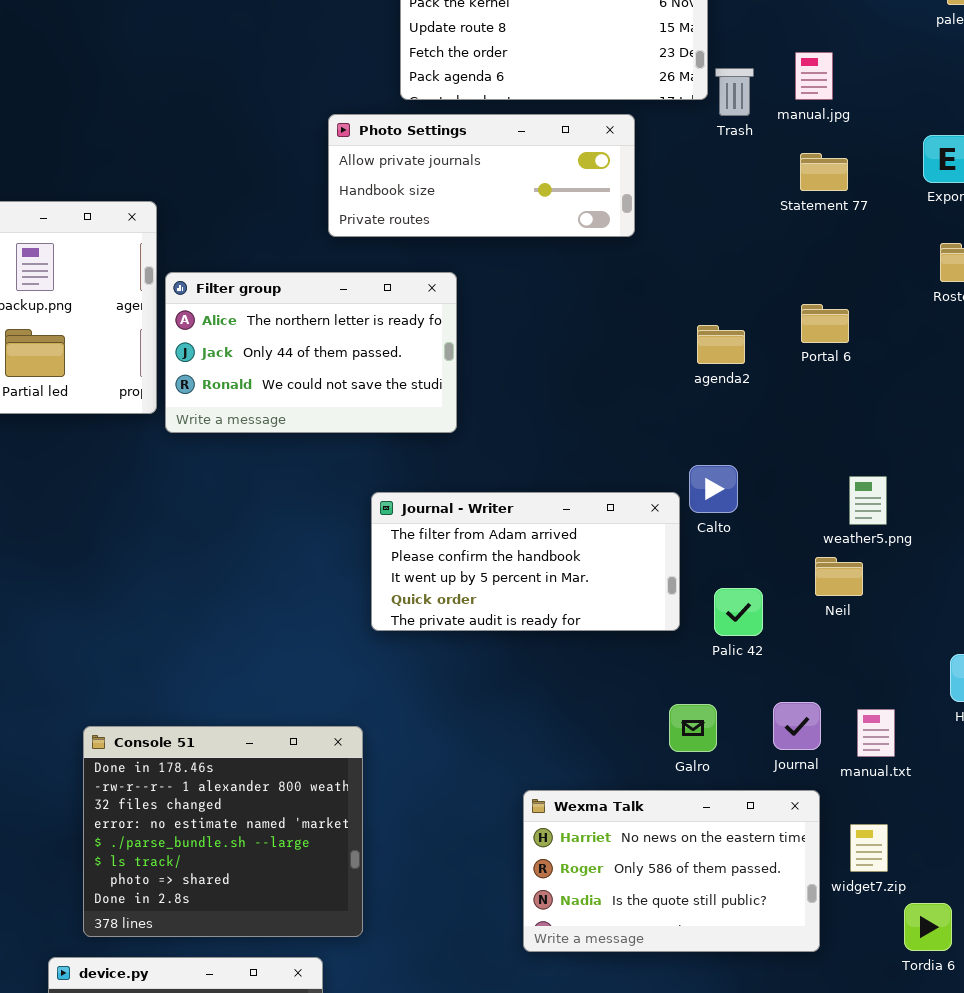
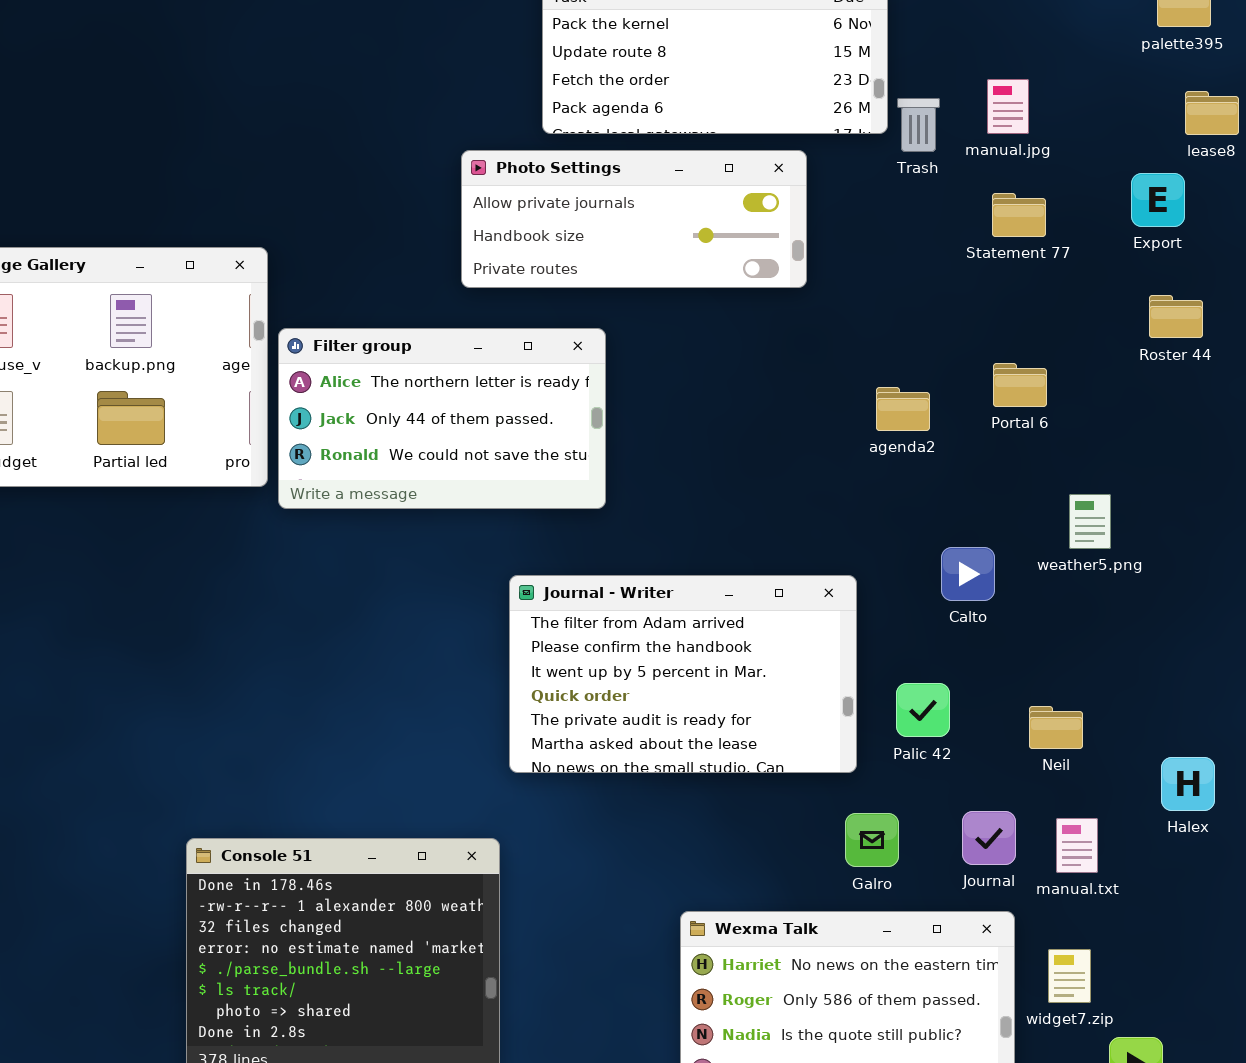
Calto: [689,465,738,513] -> [941,547,995,601], moved
weather5.png: [849,476,887,525] -> [1069,494,1111,549], moved
Journal - Writer: [371,492,680,631] -> [509,575,857,773], resized
Neil: [815,557,863,596] -> [1029,706,1083,749], moved

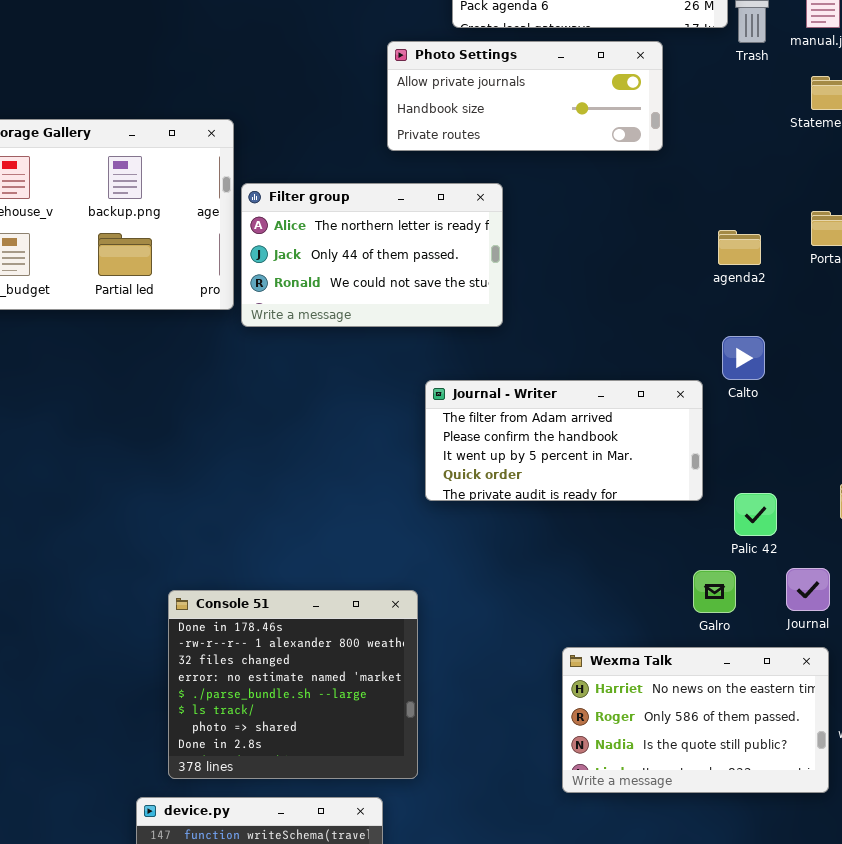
Calto: [941,547,995,601] -> [722,336,765,380], moved
Journal - Writer: [509,575,857,773] -> [425,380,703,501], resized
Palic 42: [896,683,950,737] -> [734,493,777,536], moved

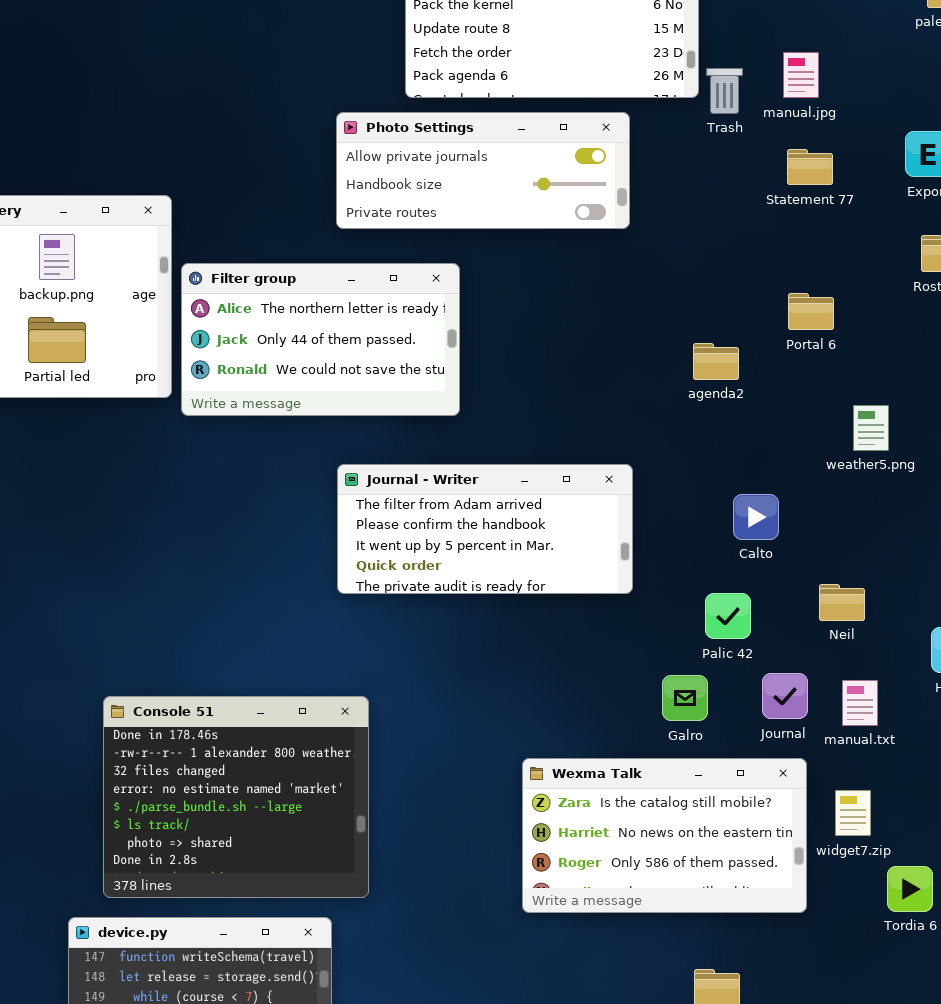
agenda2: [718,230,761,265] -> [693,343,739,380], moved
Calto: [722,336,765,380] -> [733,494,779,540], moved
Journal - Writer: [425,380,703,501] -> [337,464,633,594], moved
Wexma Talk: [562,647,829,793] -> [522,758,807,913], scrolled up 1 row

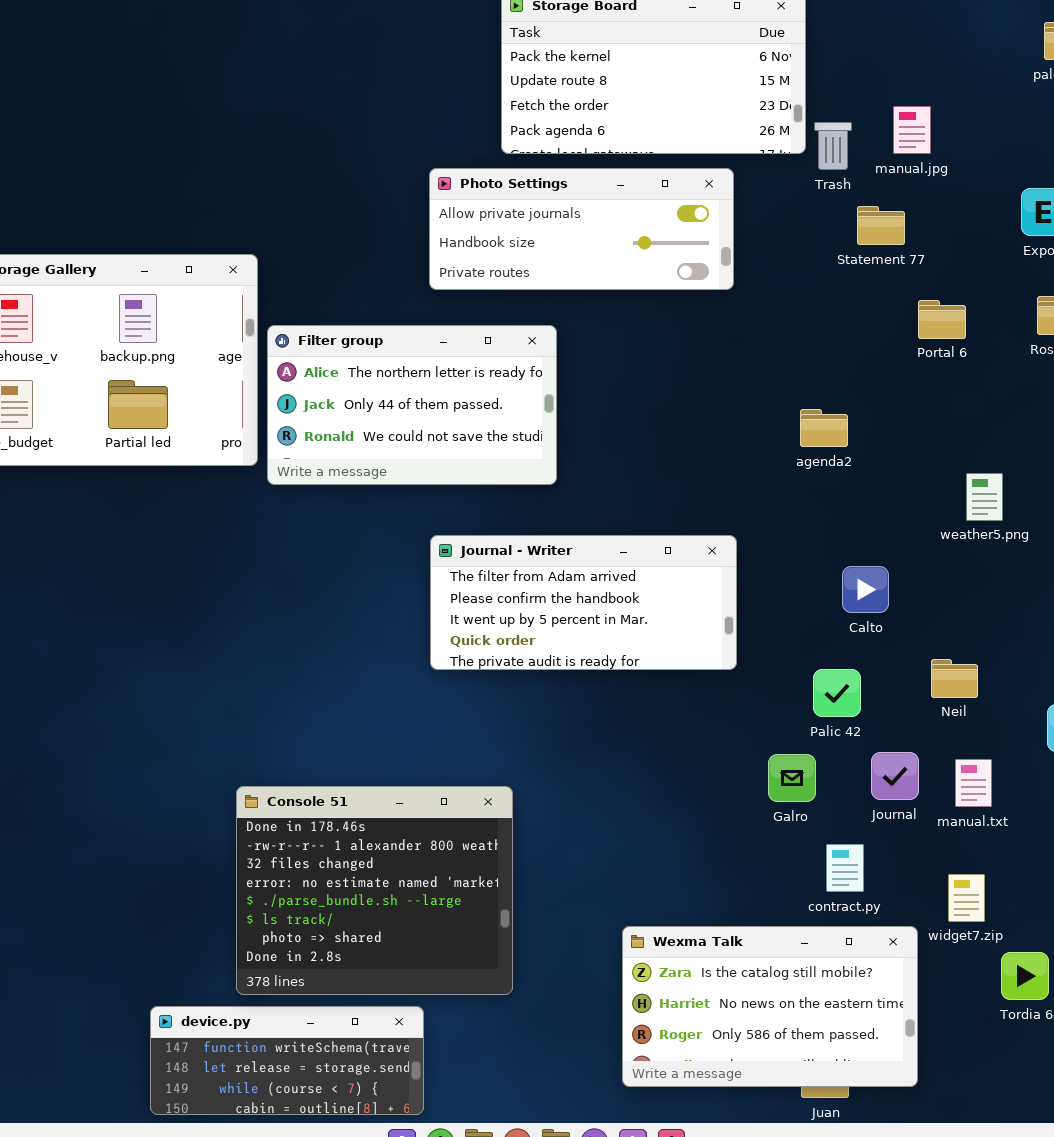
Statement 77: [787,149,833,185] -> [857,206,905,245], moved
Portal 6: [788,293,834,330] -> [918,300,966,339], moved
Console 51: [103,696,369,898] -> [236,786,513,995], moved
Wexma Talk: [522,758,807,913] -> [622,926,918,1087], moved

